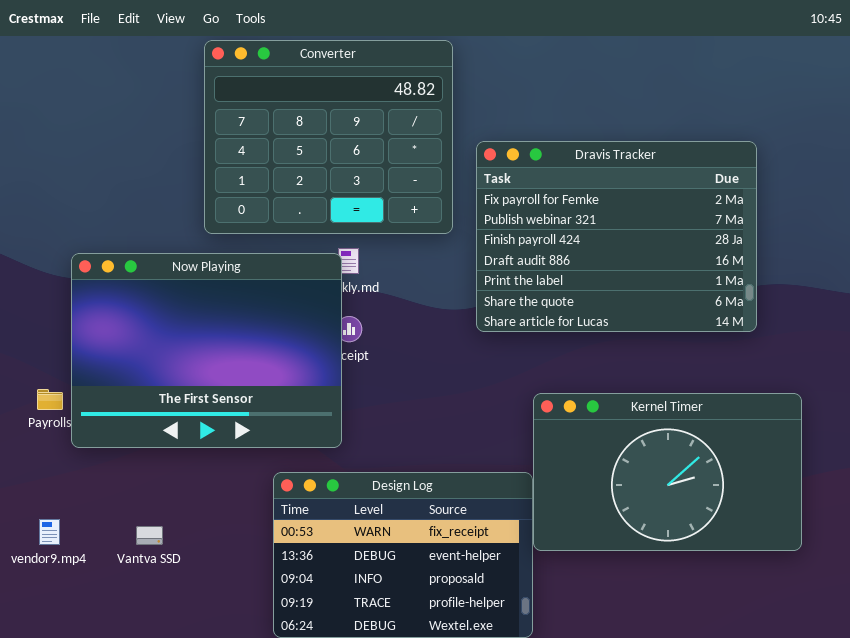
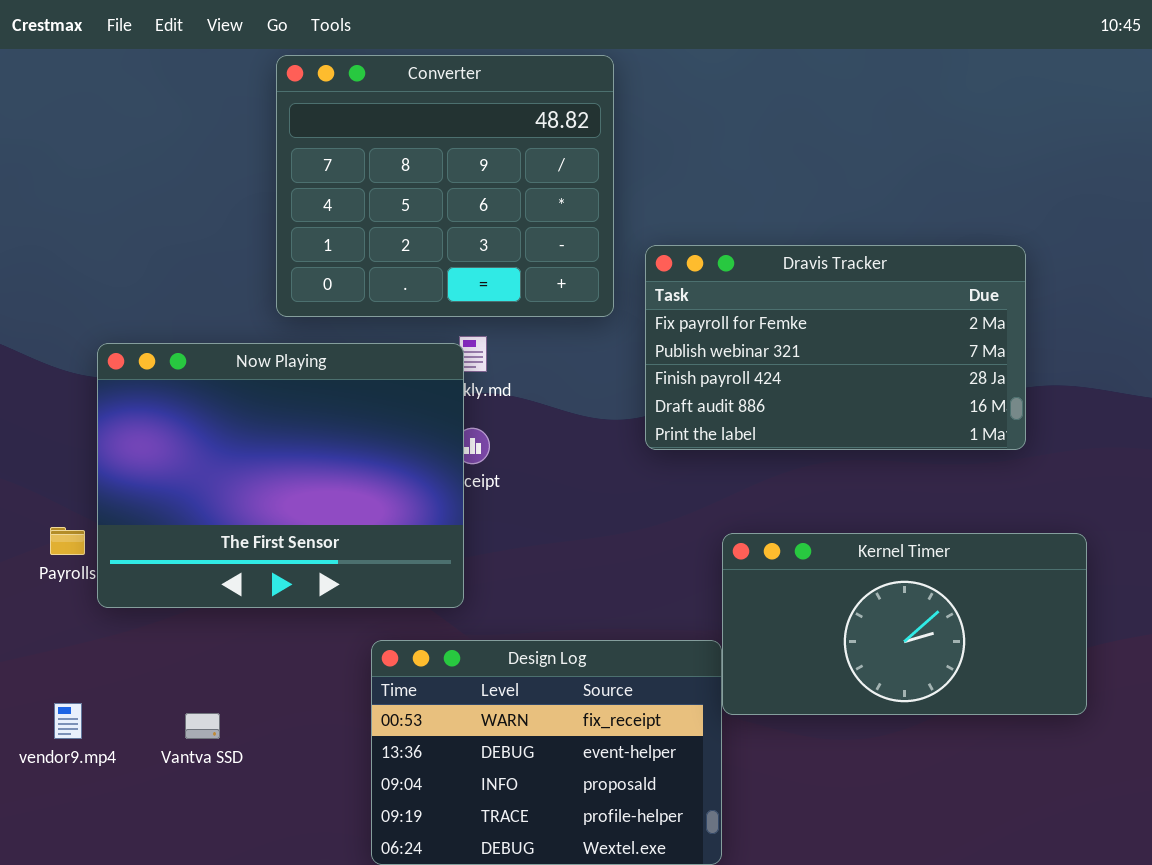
Dravis Tracker: [476,141,757,332] -> [645,245,1026,450], resized
Kernel Timer: [533,393,802,551] -> [722,533,1087,715], resized

